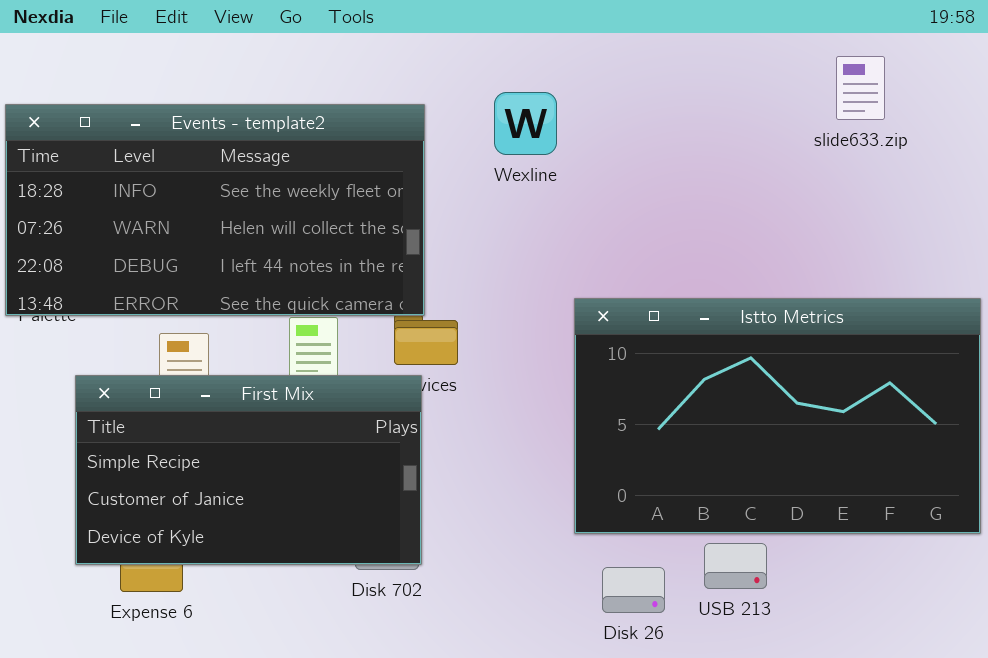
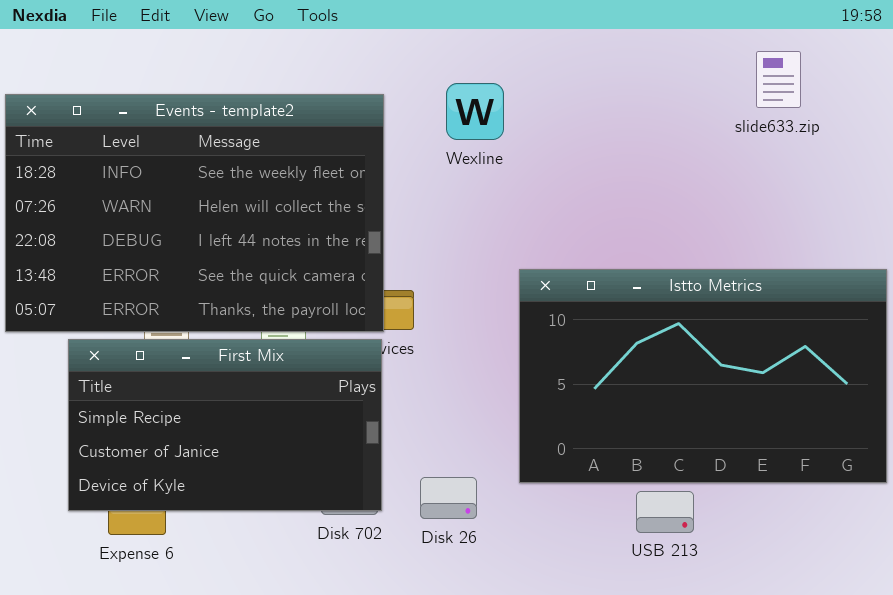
Events - template2: [5,104,425,316] -> [5,94,384,332], resized
Disk 26: [602,567,665,613] -> [420,477,477,519], moved

